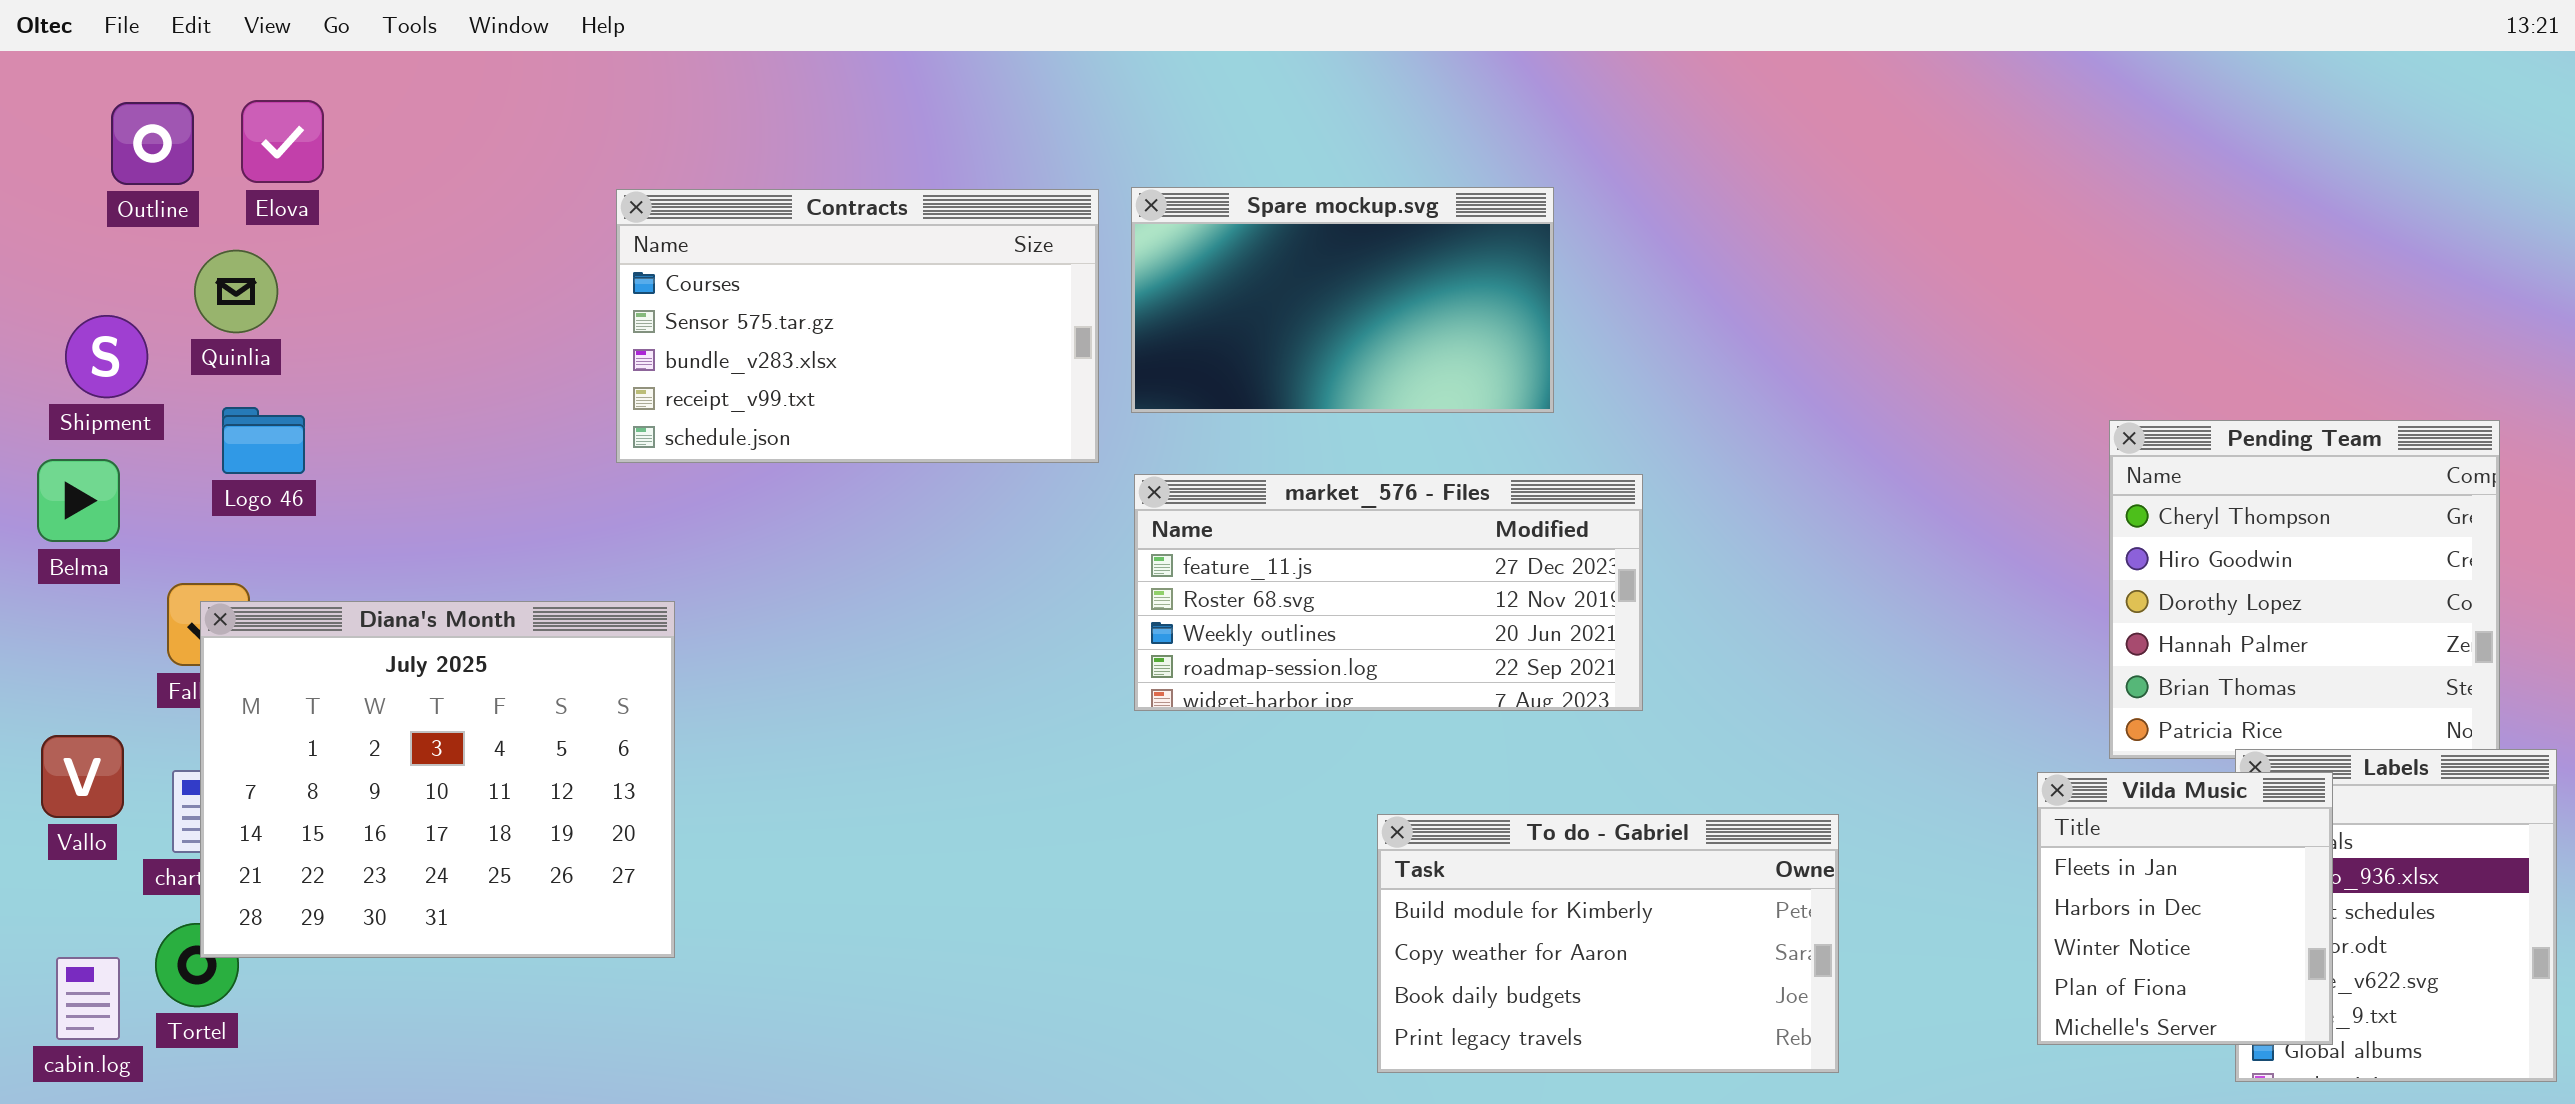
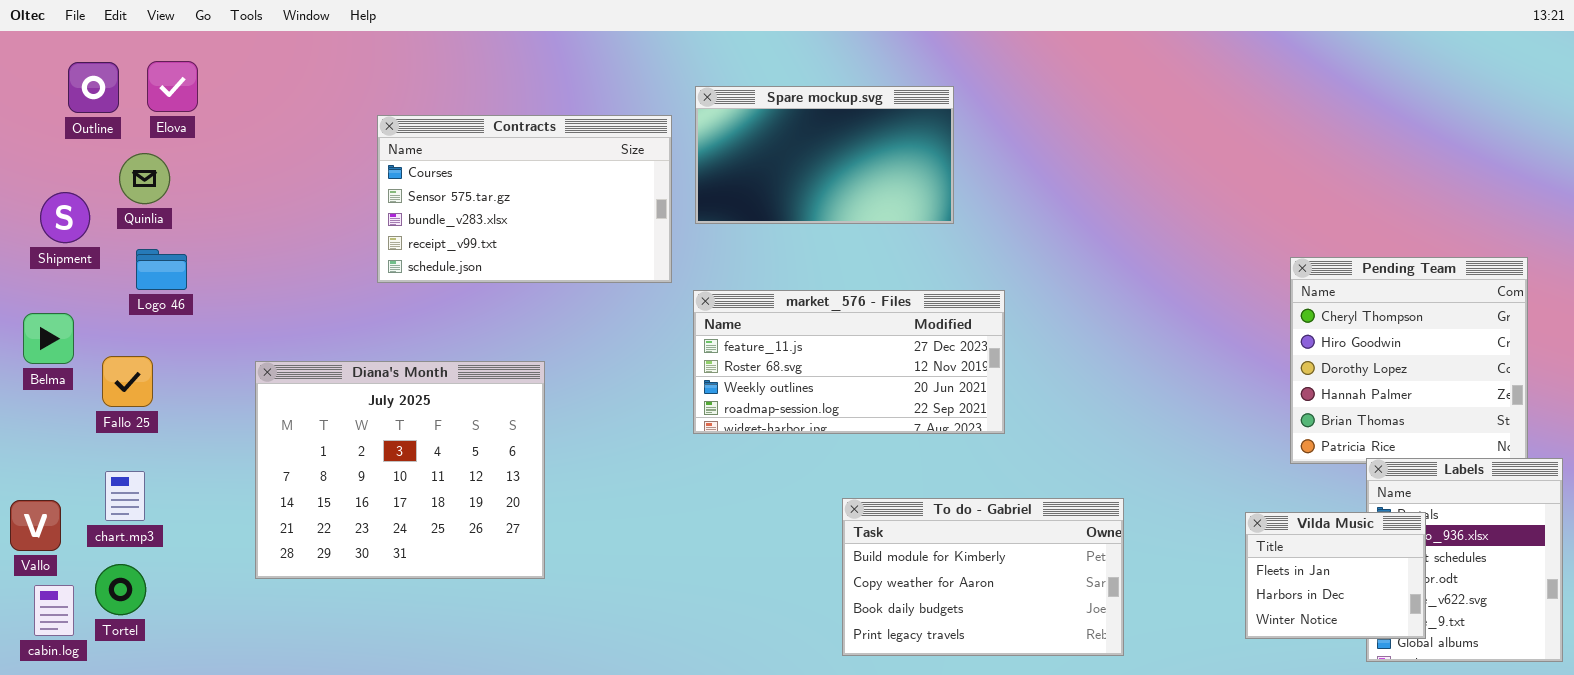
Spare mockup.svg: [1131,187,1554,413] -> [695,86,954,224], moved
Belma: [37,459,120,542] -> [23,313,74,364], moved
Diana's Month: [200,601,675,958] -> [255,361,545,579], moved
Vallo: [41,735,124,818] -> [10,500,61,551], moved
Vilda Music: [2037,772,2333,1045] -> [1245,512,1426,639], resized

